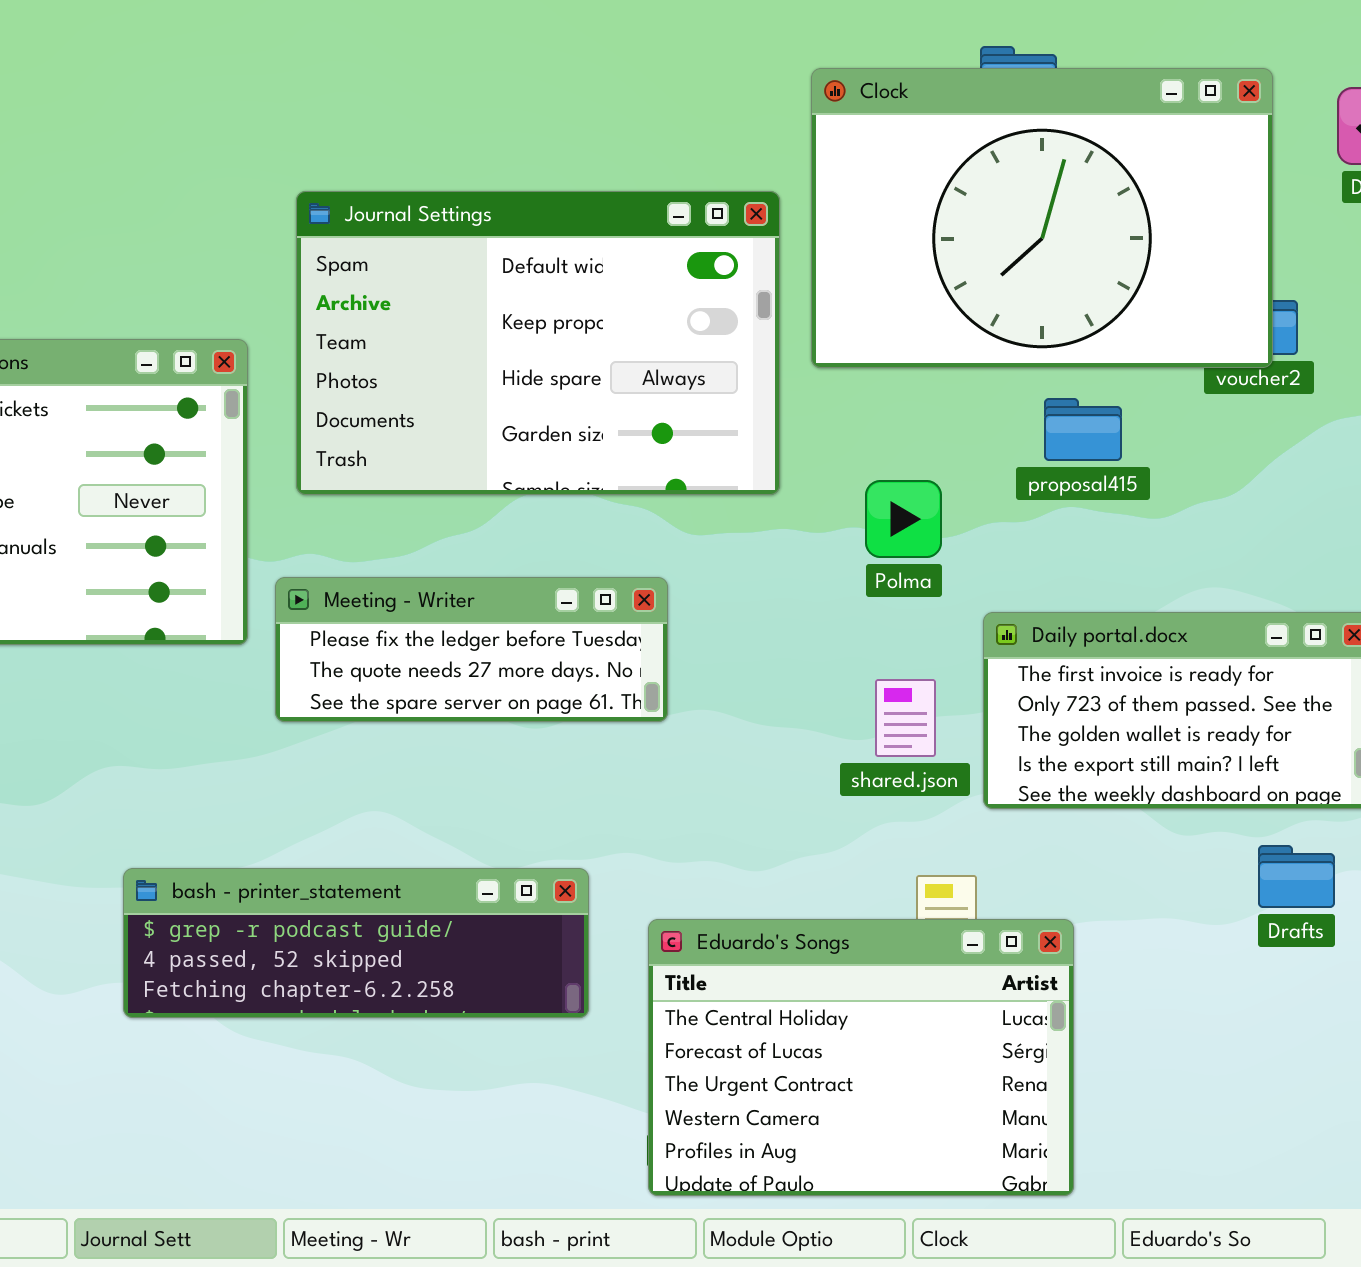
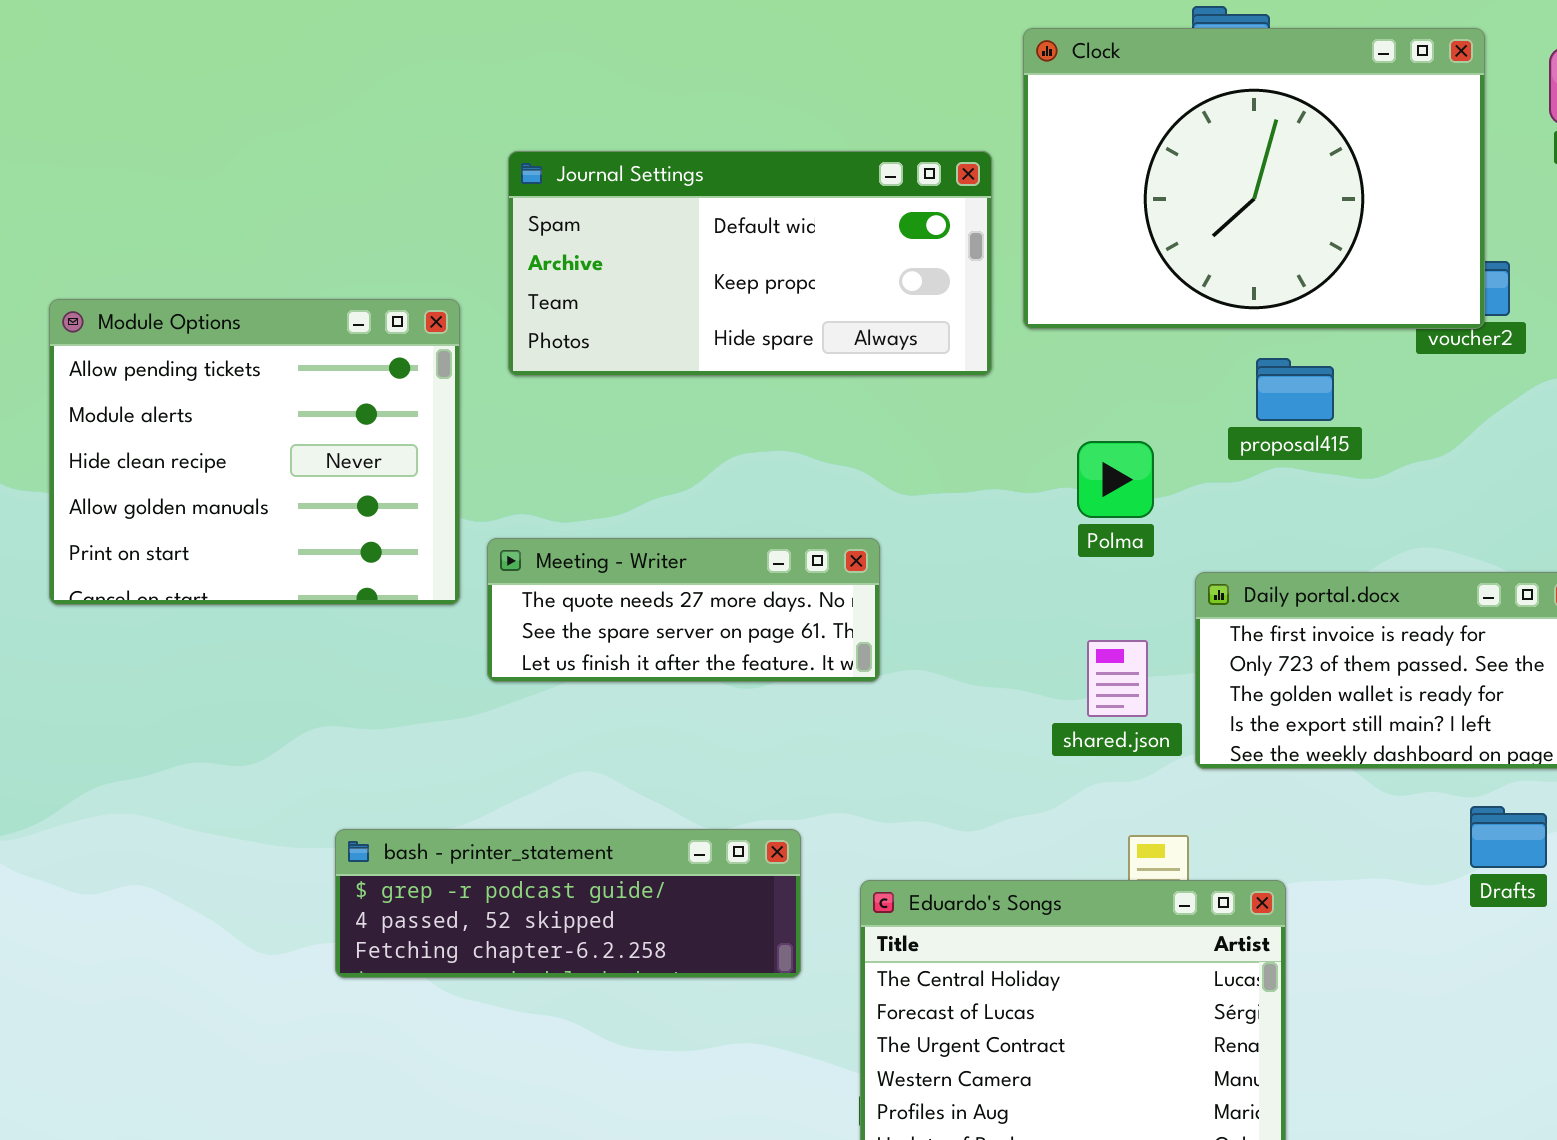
Journal Settings: [296,191,780,495] -> [508,151,992,376], resized
Meeting - Writer: [275,577,668,722] -> [487,538,880,682], scrolled down 1 row

